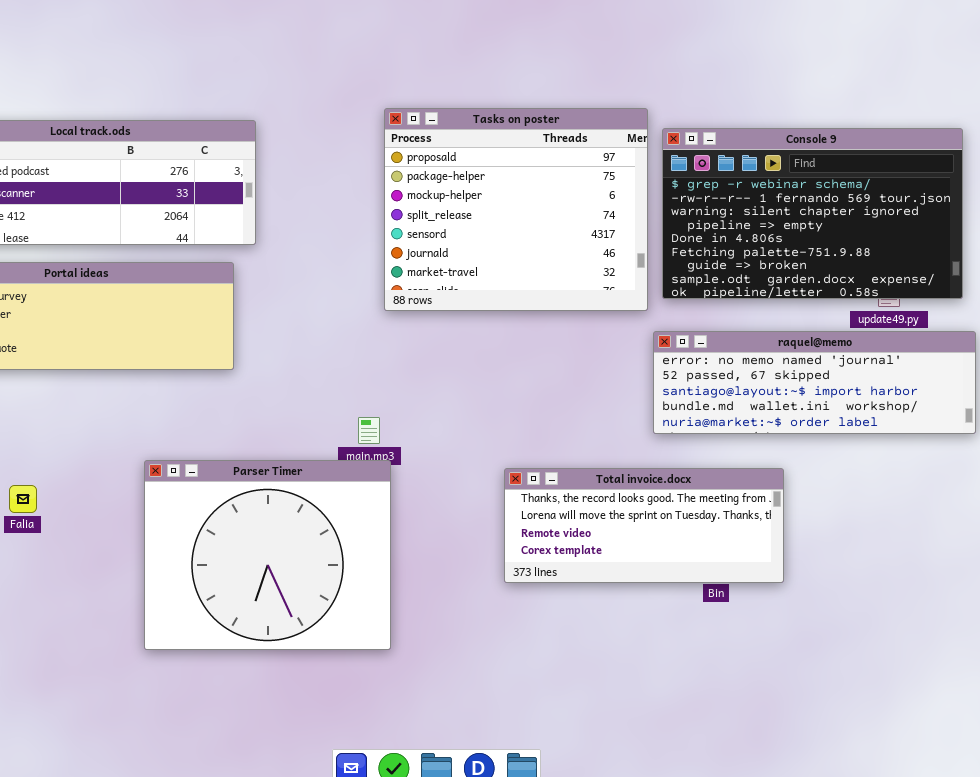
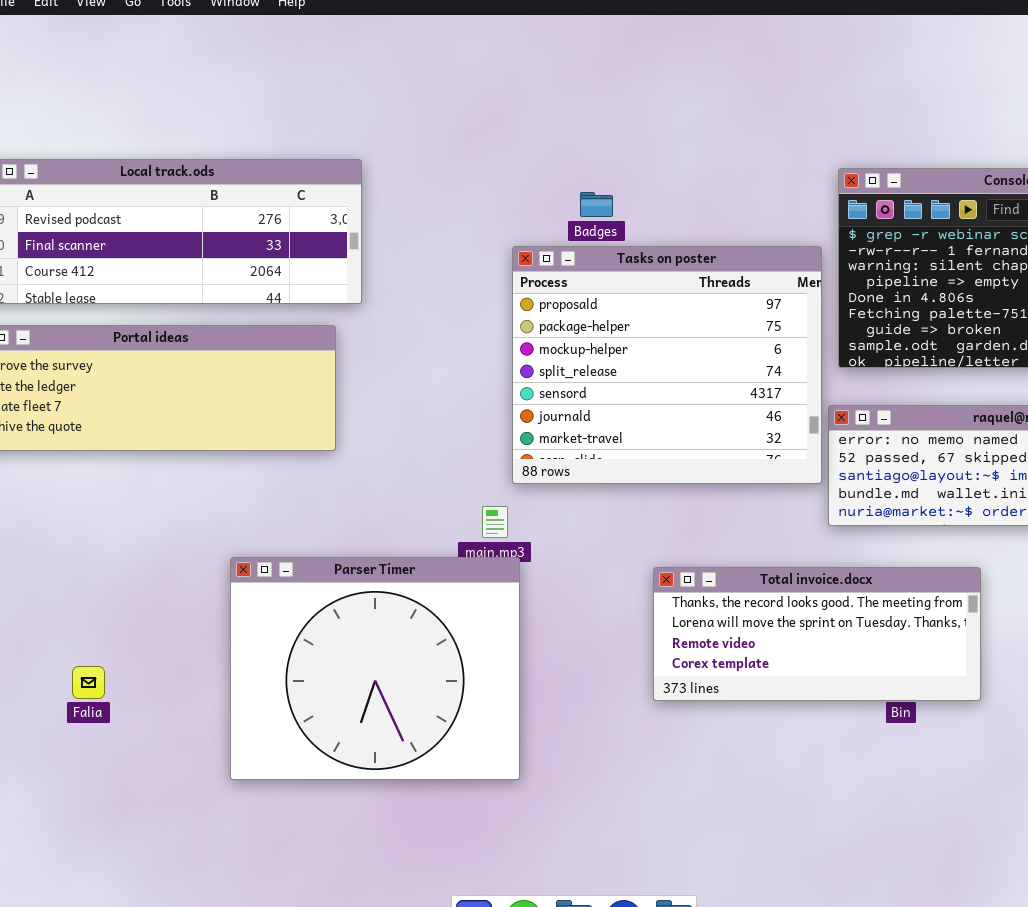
Tasks on poster: [384,108,648,311] -> [512,246,822,484], moved
Falia: [9,485,37,513] -> [72,666,105,699], moved

